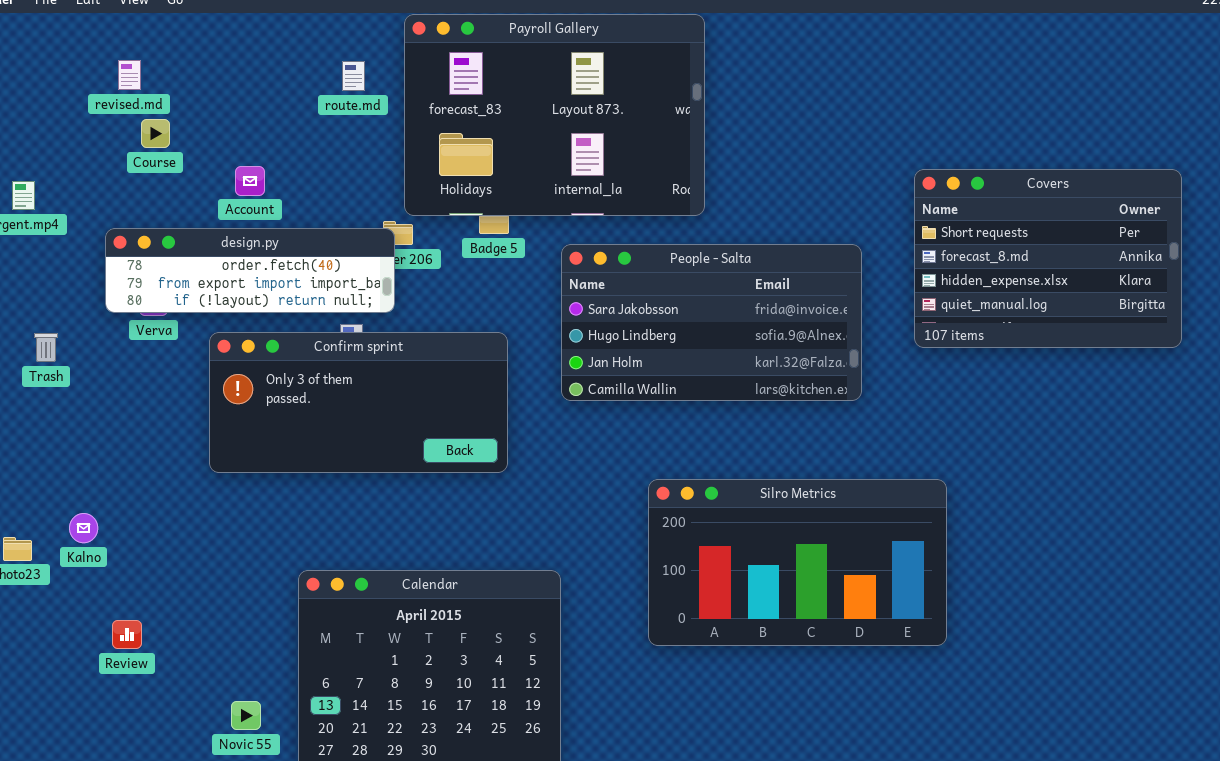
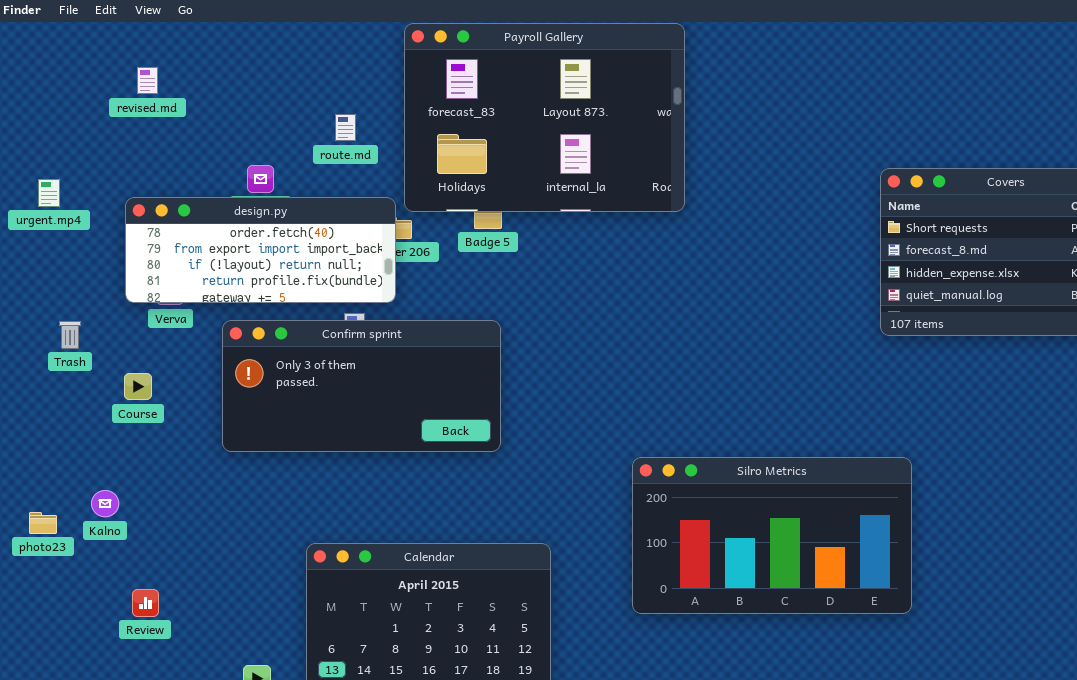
route.md: [342,61,365,91] -> [335,114,356,141], moved
Course: [141,119,170,148] -> [124,373,152,400], moved
design.py: [105,228,395,313] -> [125,197,396,303], resized
People - Salta: [561,244,862,401] -> none, closed

